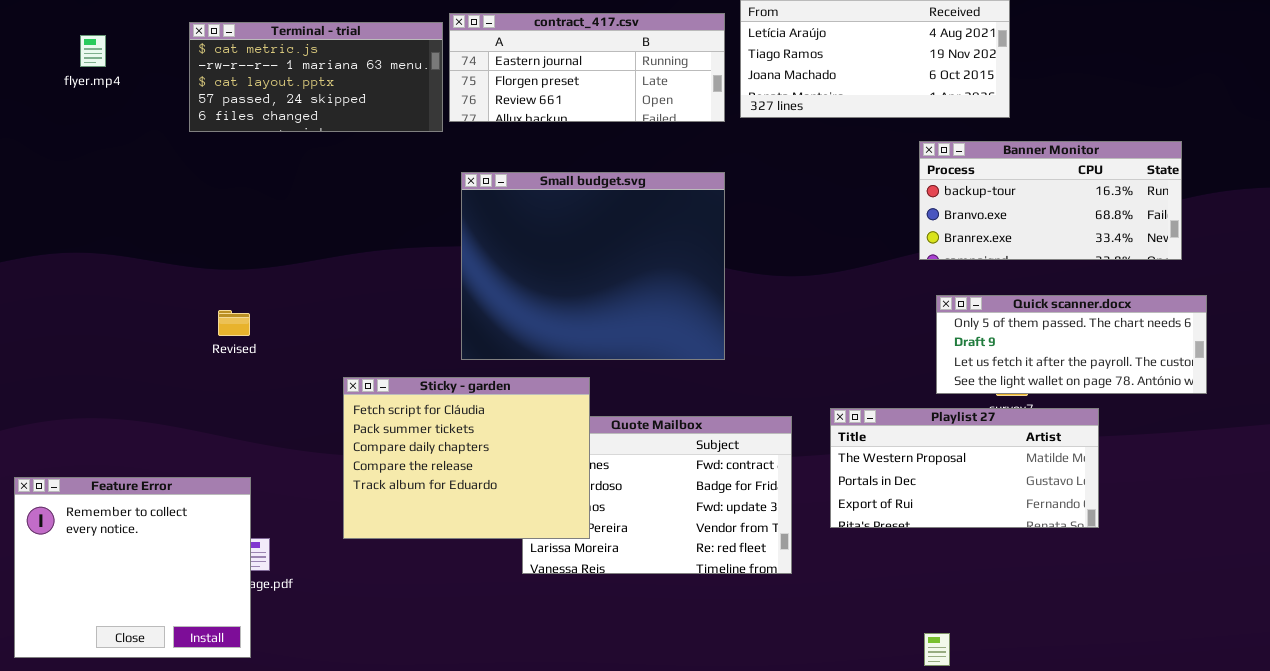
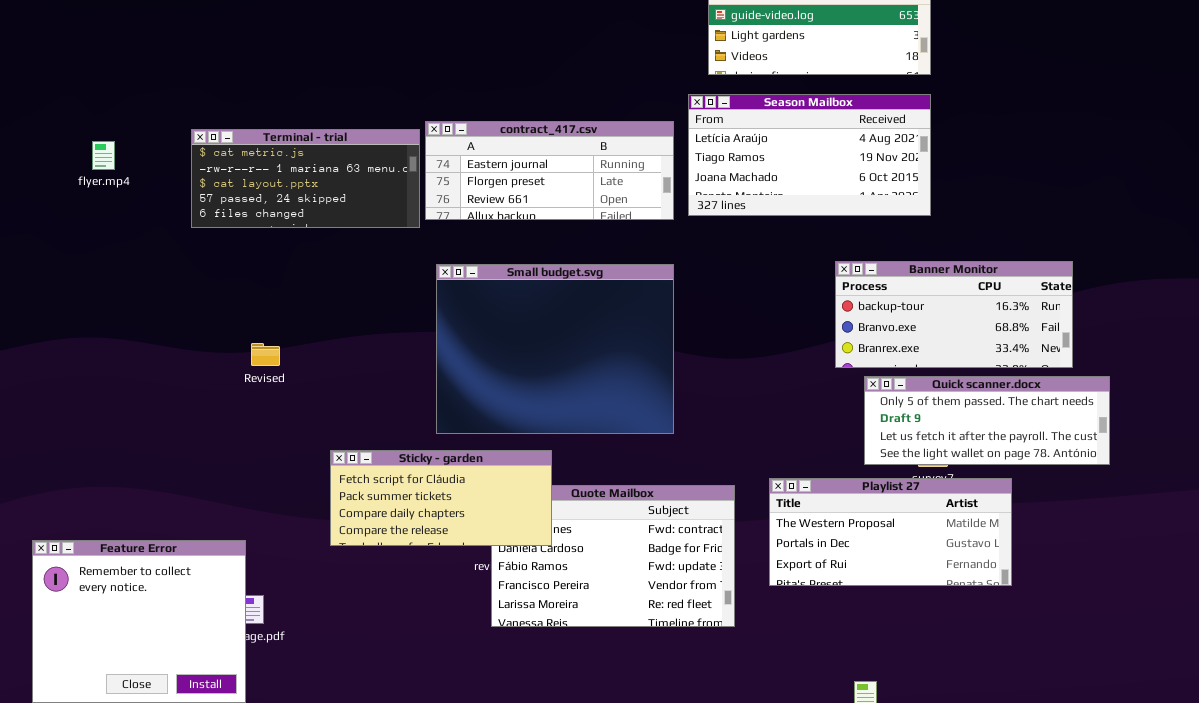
Banner Monitor: [919,141,1182,260] -> [835,261,1073,368], moved
Revised: [218,310,250,336] -> [251,343,280,366], moved
Sticky - garden: [343,377,590,539] -> [330,450,552,546], resized

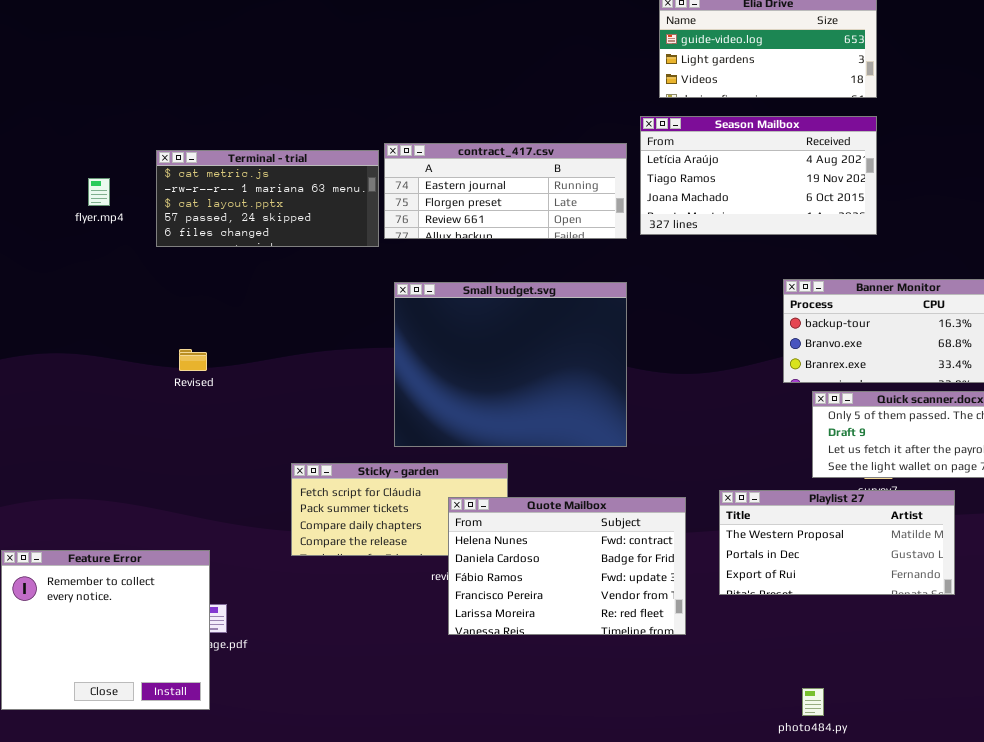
flyer.mp4: [92,141,115,170] -> [88,178,110,206], moved
Revised: [251,343,280,366] -> [179,349,207,371], moved
Quote Mailbox: [491,485,735,627] -> [448,497,686,635], raised

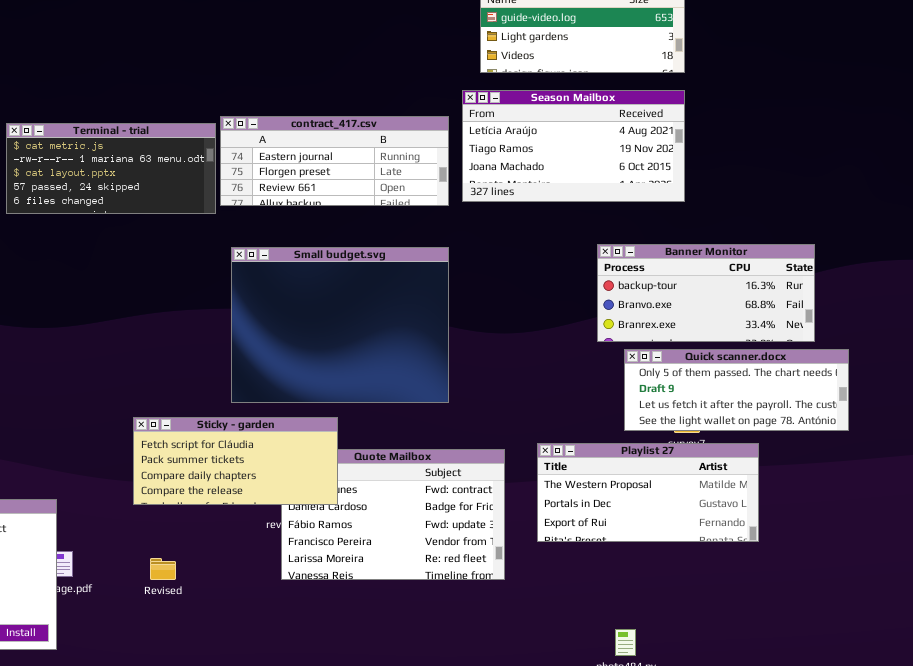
Revised: [179,349,207,371] -> [150,558,176,580], moved
Sticky - garden: [291,463,508,556] -> [133,417,338,505], raised

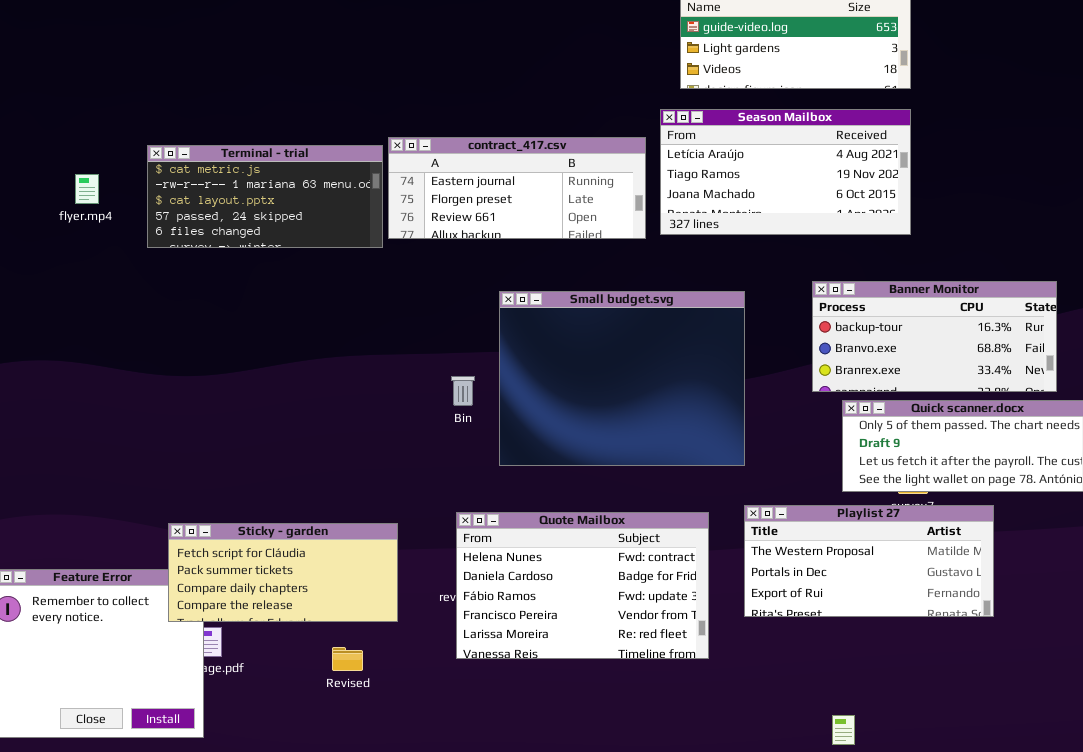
Small budget.svg: [231,247,449,403] -> [499,291,745,466], moved
Sticky - garden: [133,417,338,505] -> [168,523,398,622], moved
Revised: [150,558,176,580] -> [332,647,363,671], moved

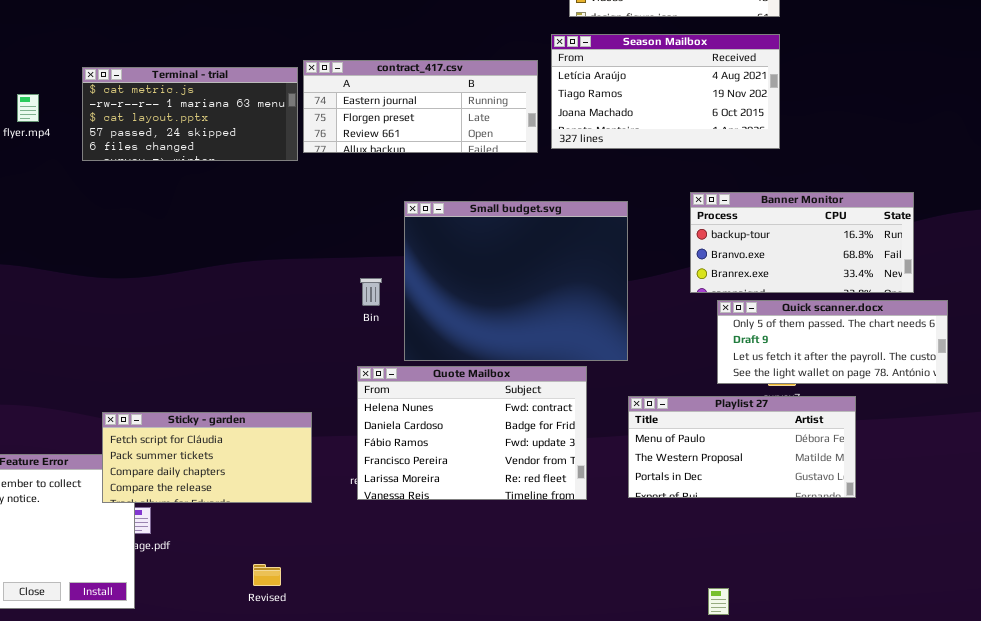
Playlist 27: [744,505,994,617] -> [628,396,856,498], scrolled up 1 row
Quote Mailbox: [456,512,709,659] -> [357,366,587,500], moved
Revised: [332,647,363,671] -> [253,564,281,586], moved

